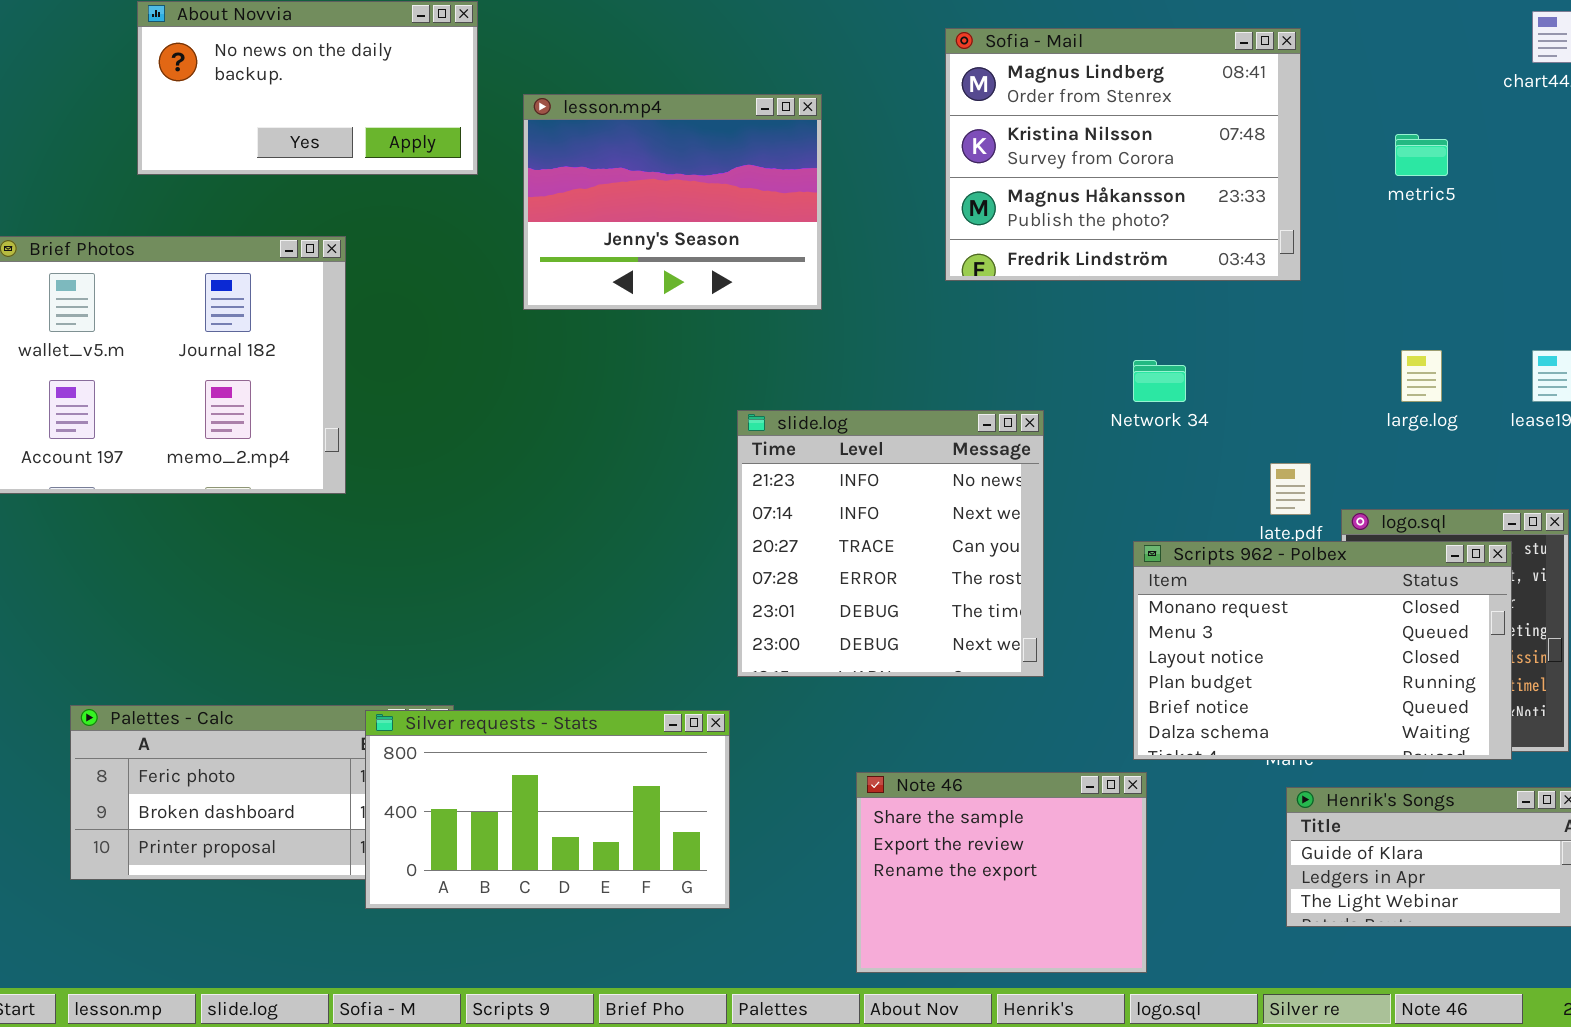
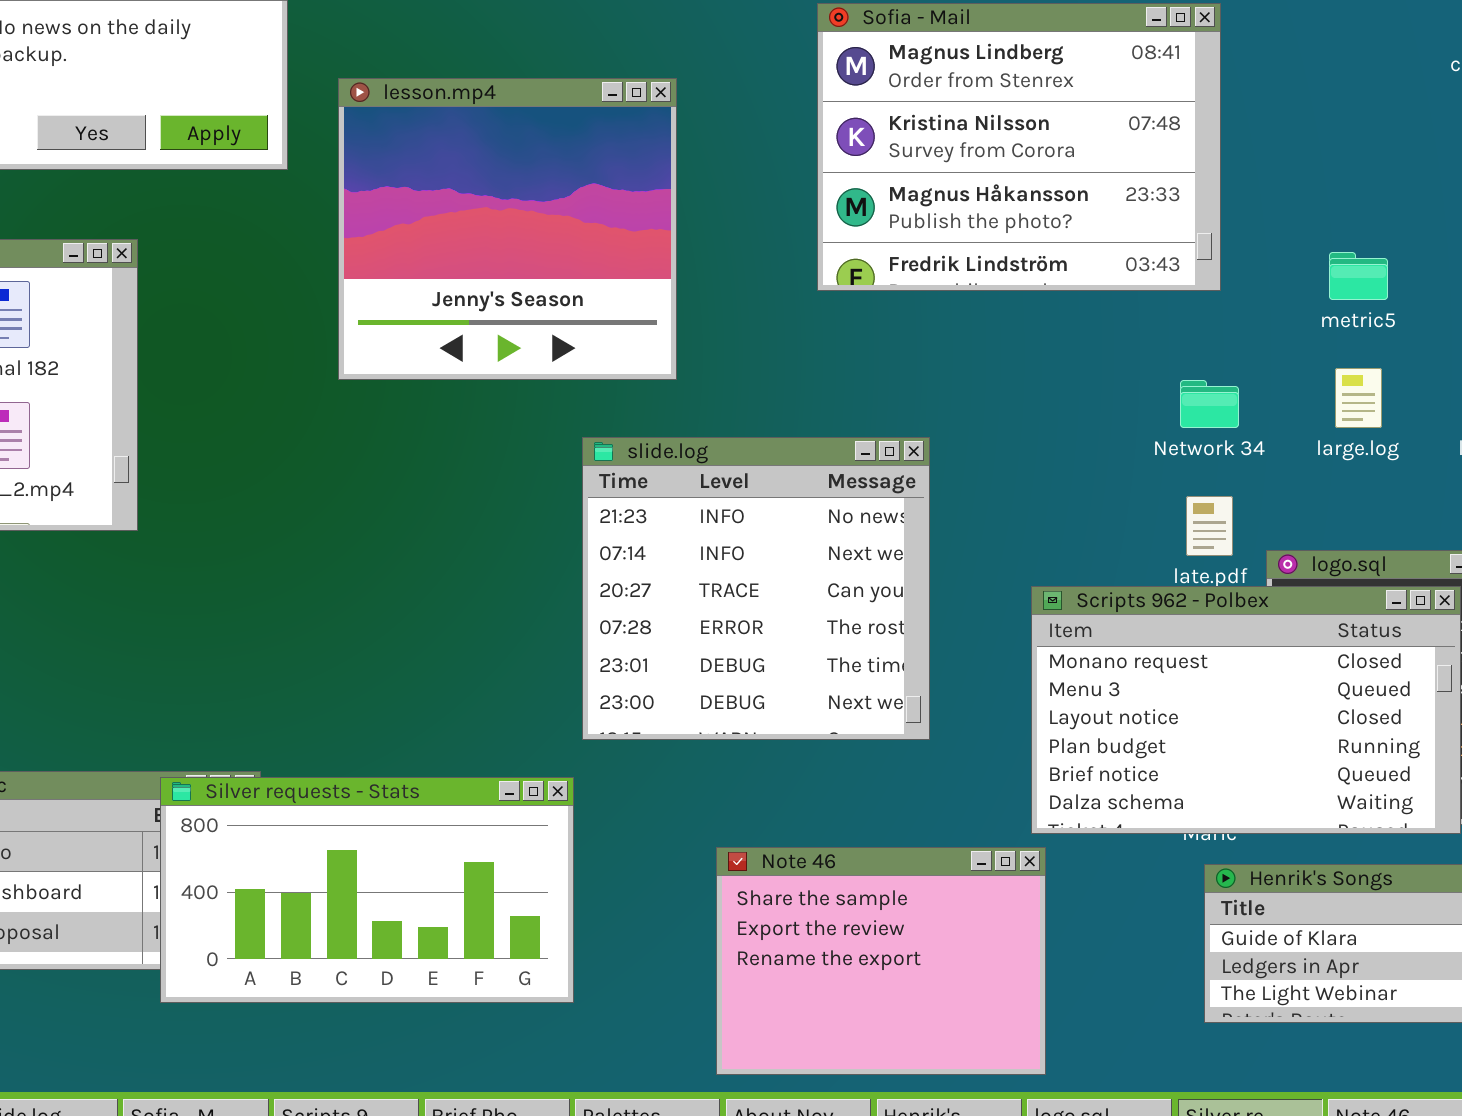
lesson.mp4: [523,94,822,310] -> [338,78,677,380], resized
metric5: [1395,134,1448,176] -> [1329,252,1388,300], moved
Network 34: [1133,360,1186,402] -> [1180,380,1239,428], moved

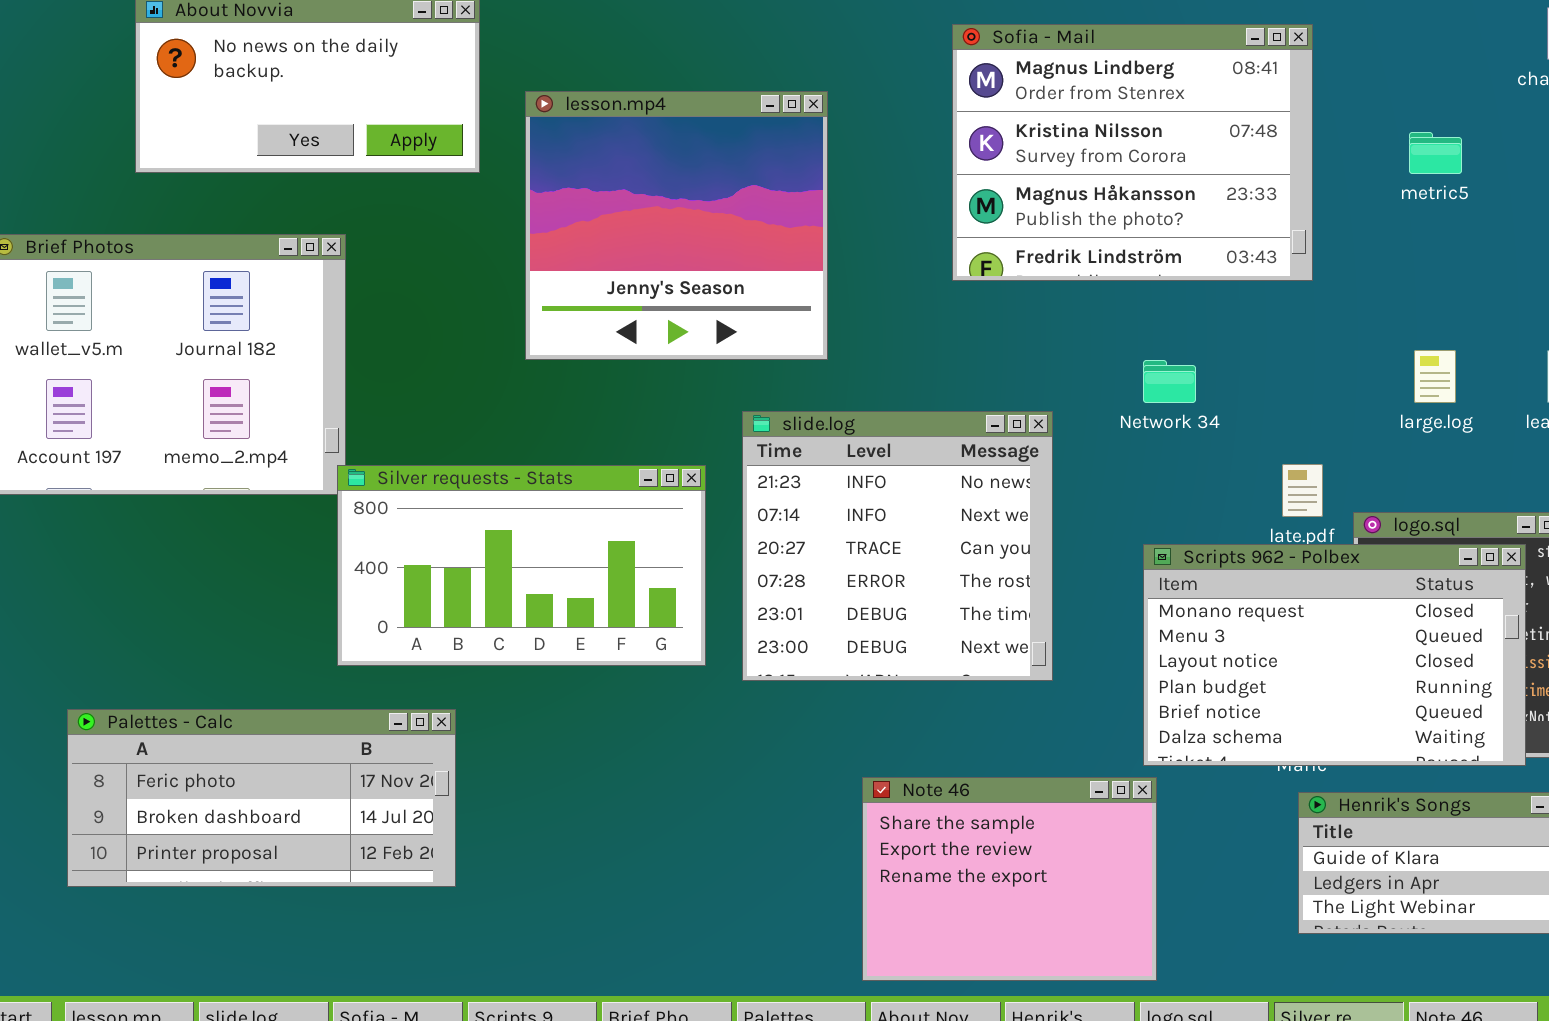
metric5: [1329,252,1388,300] -> [1409,132,1462,174], moved
Network 34: [1180,380,1239,428] -> [1143,360,1196,403], moved
Silver requests - Stats: [160,777,574,1003] -> [337,465,706,666], moved

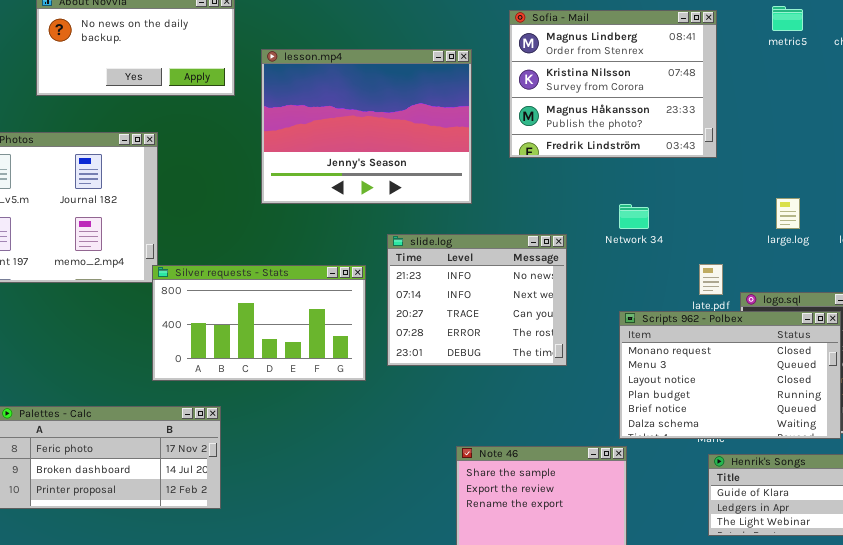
lesson.mp4: [525,91,828,360] -> [261,49,472,204], resized
metric5: [1409,132,1462,174] -> [772,6,803,31], moved
slide.log: [742,411,1053,681] -> [387,234,567,366], resized

